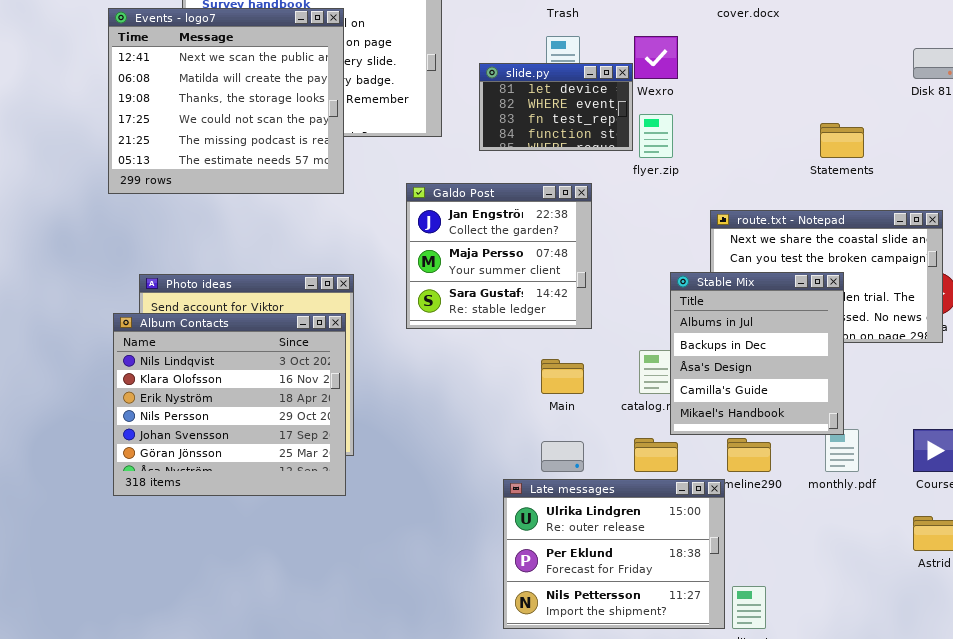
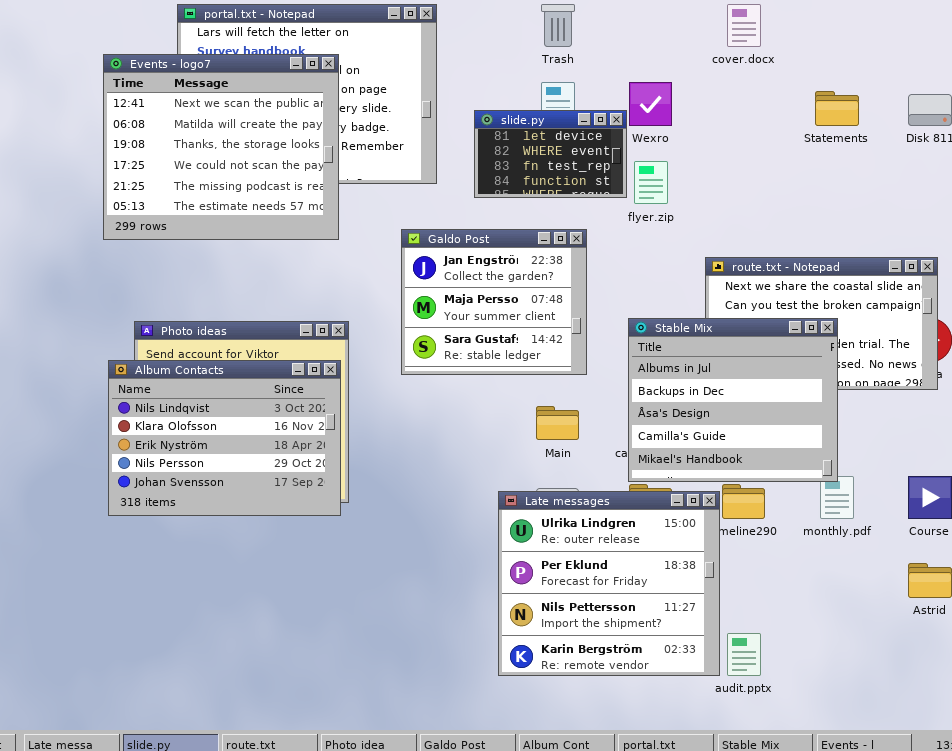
Statements: [820,123,864,158] -> [815,91,859,126], moved
Stable Mix: [670,272,844,435] -> [628,318,838,482], resized
Album Contacts: [113,313,346,496] -> [108,360,341,516], resized
Late messages: [503,479,725,629] -> [498,491,720,676], resized

